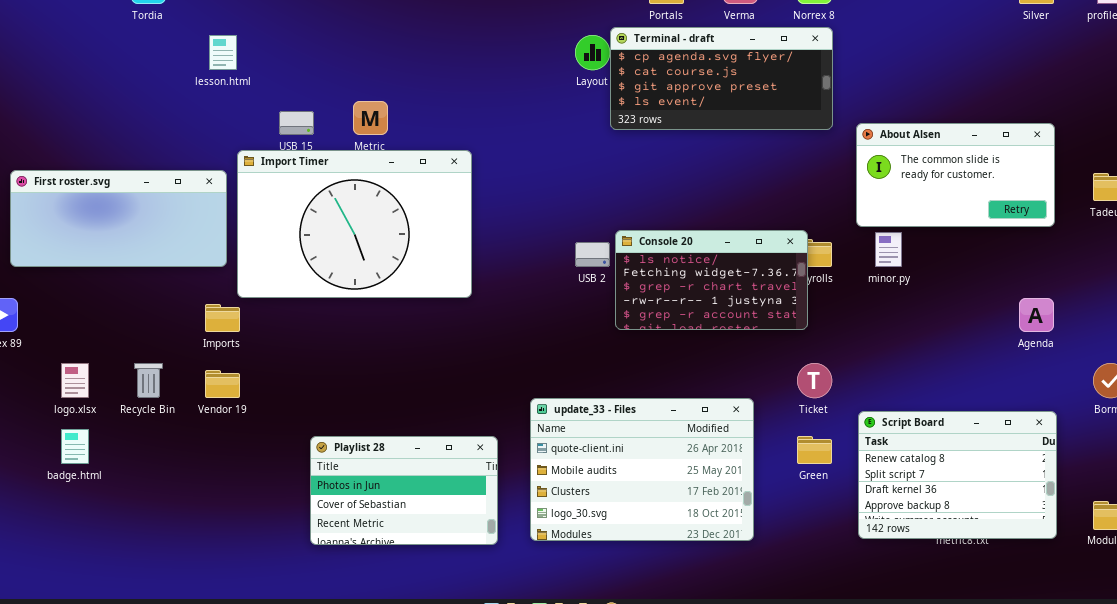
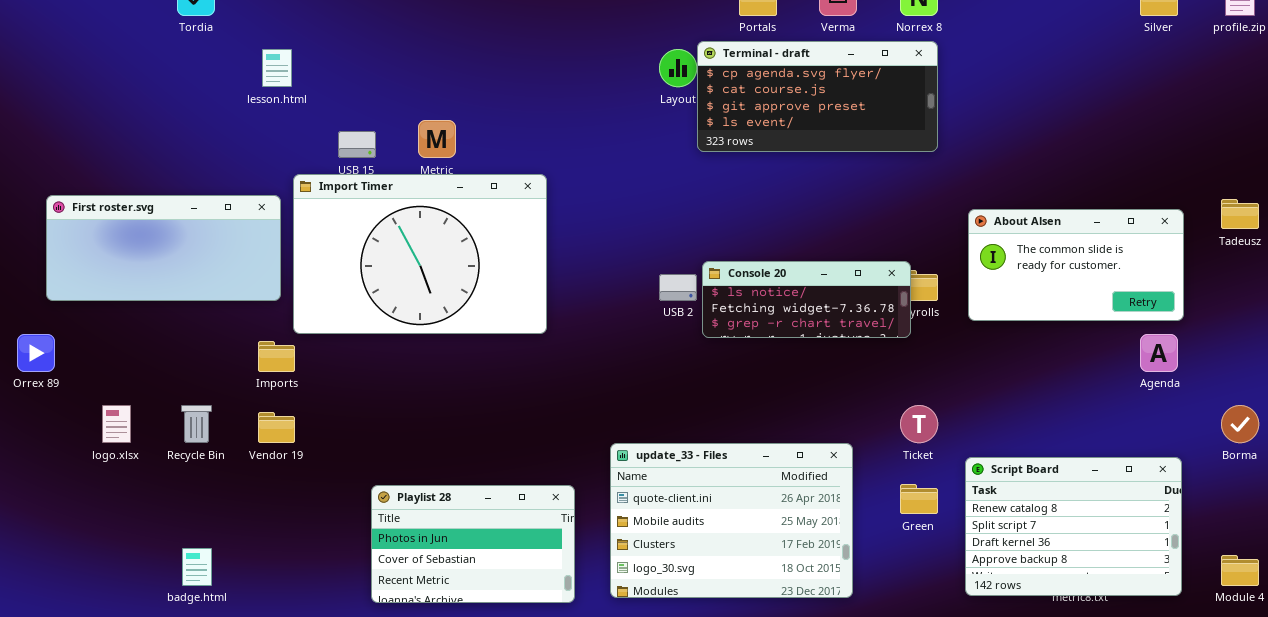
About Alsen: [856,123,1055,227] -> [968,209,1184,321], moved
Console 20: [615,230,808,330] -> [702,261,911,338], resized
badge.html: [61,429,89,464] -> [182,548,212,586], moved

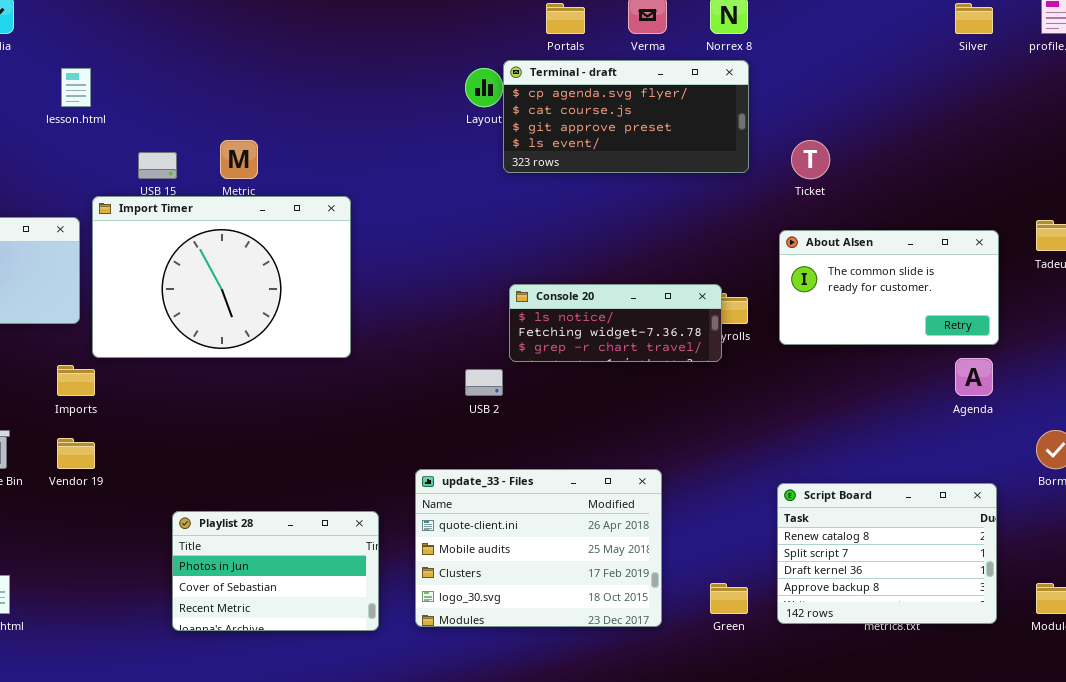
USB 2: [659,274,697,301] -> [465,369,503,396], moved
Ticket: [900,405,938,443] -> [791,140,830,179], moved
Green: [900,484,938,514] -> [710,583,748,614], moved

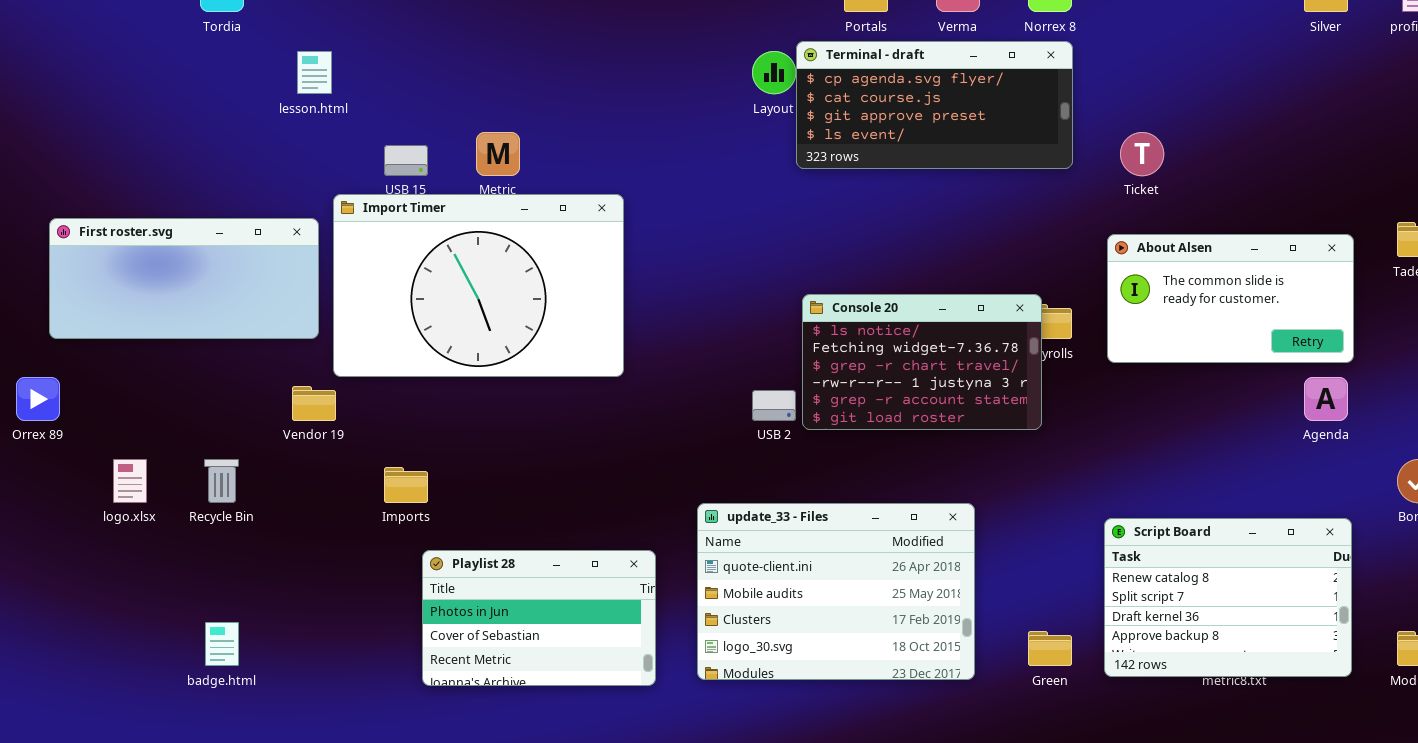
Console 20: [509,284,722,362] -> [802,294,1042,430], resized
Imports: [57,365,95,396] -> [384,467,428,503], moved
Vendor 19: [57,438,95,469] -> [292,386,336,421], moved

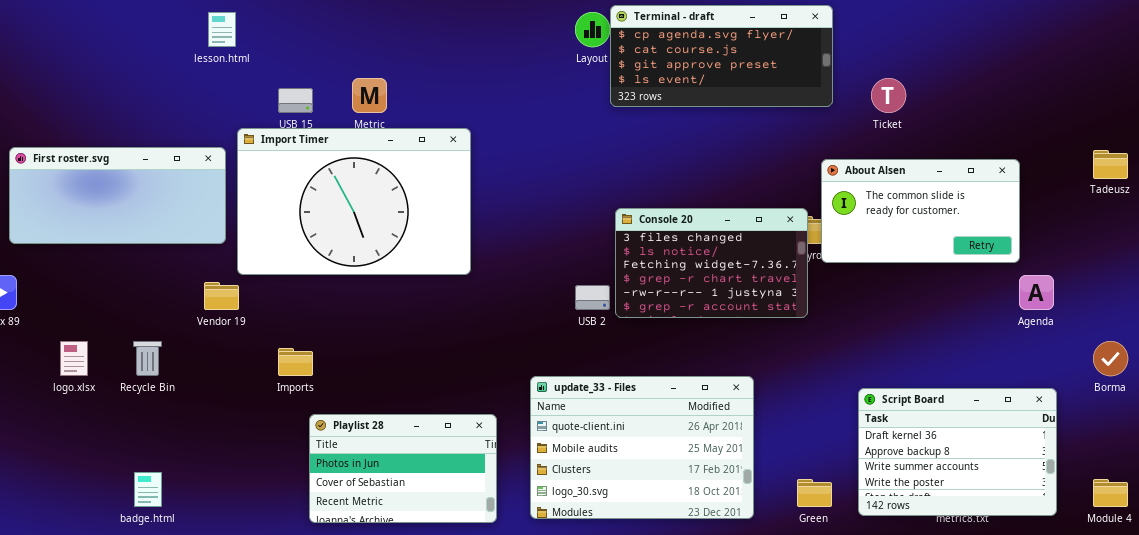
About Alsen: [1107,234,1354,363] -> [821,159,1020,263], moved
Console 20: [802,294,1042,430] -> [615,208,808,318], scrolled up 1 row
Script Board: [1104,518,1352,677] -> [858,388,1057,516], scrolled down 2 rows

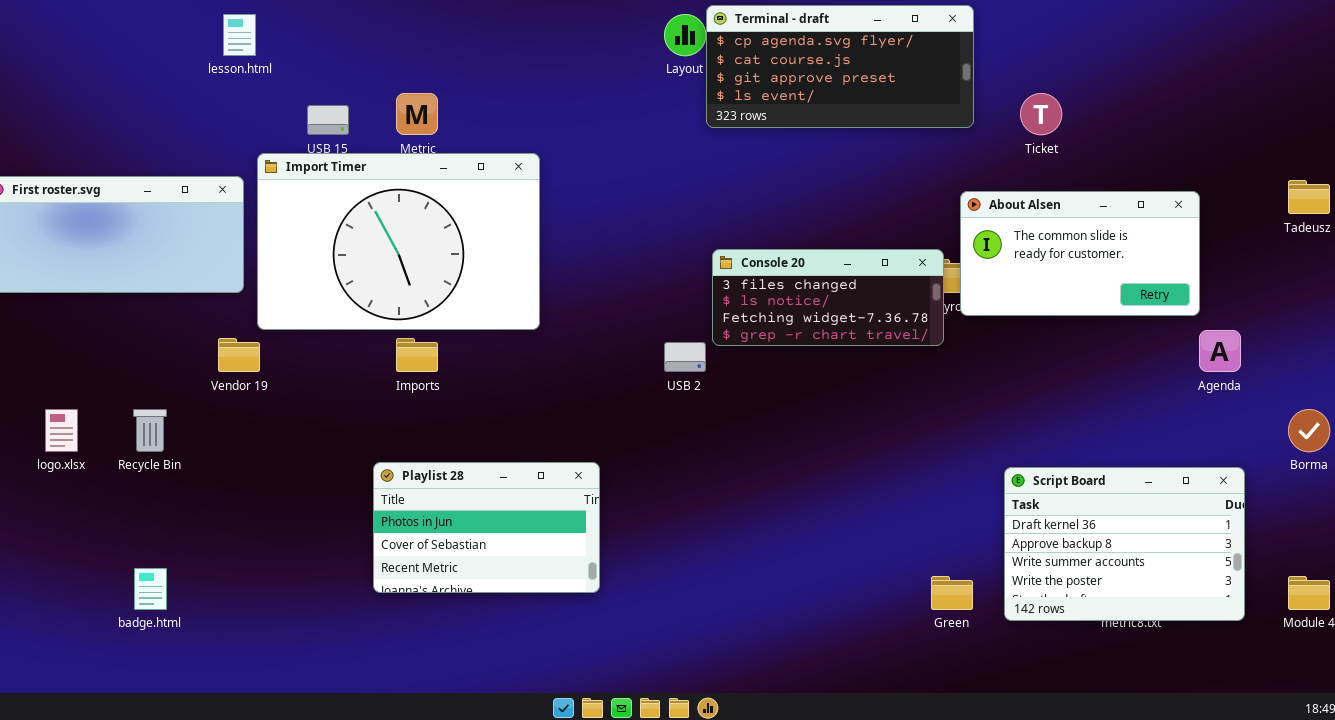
Console 20: [615,208,808,318] -> [712,249,944,346], resized
Imports: [278,348,313,376] -> [396,338,438,372], moved
update_33 - Files: [530,376,754,519] -> none, closed
Playlist 28: [309,414,497,523] -> [373,462,600,593], moved

